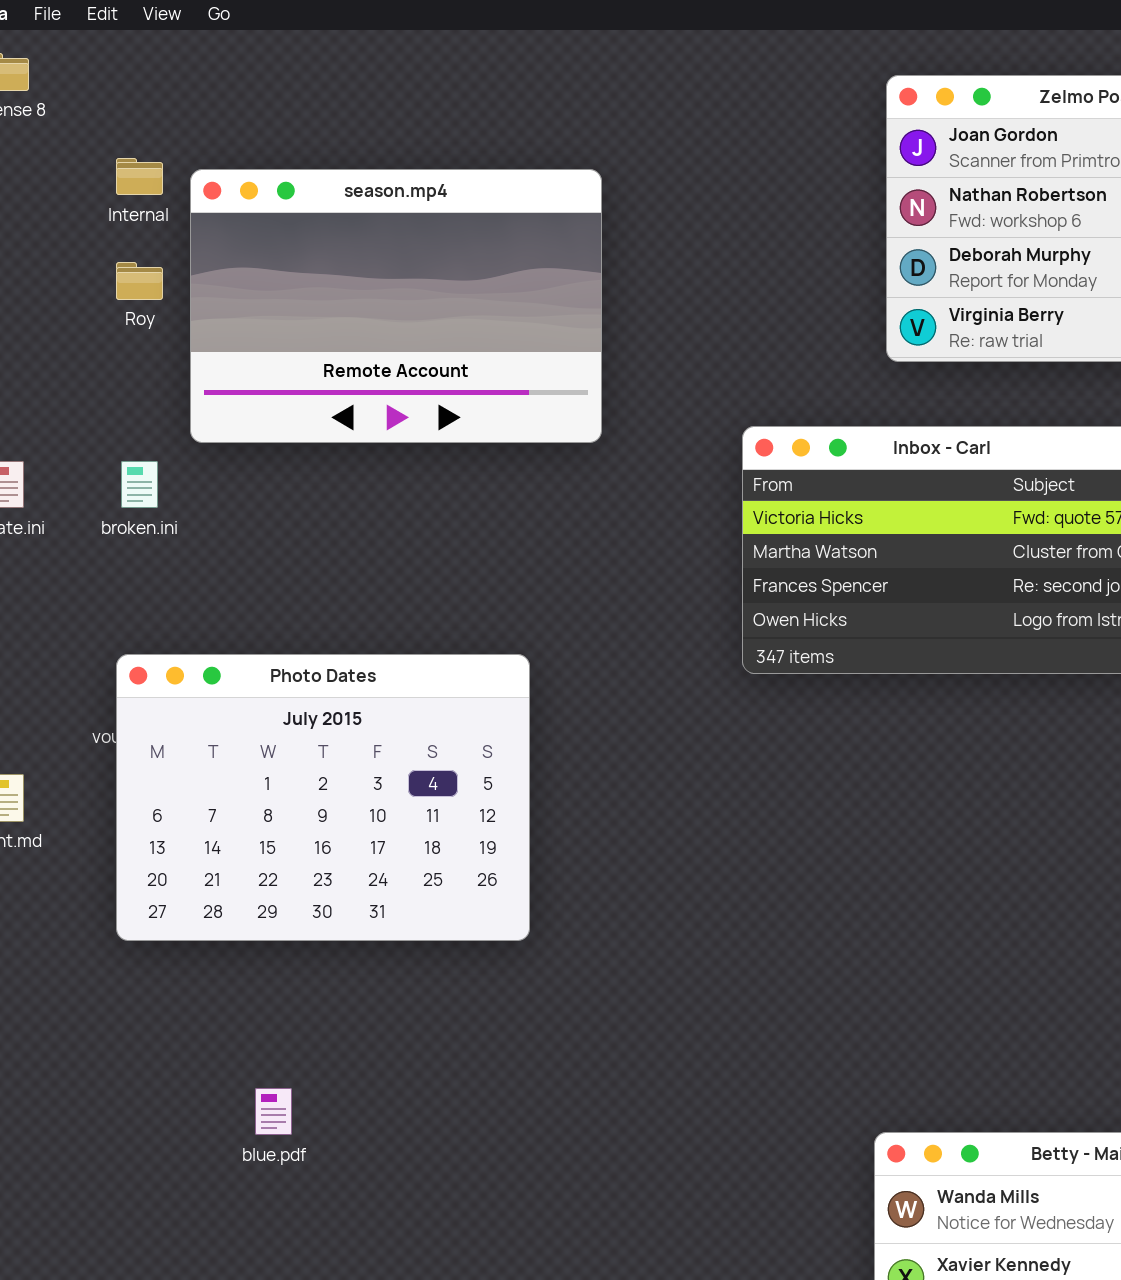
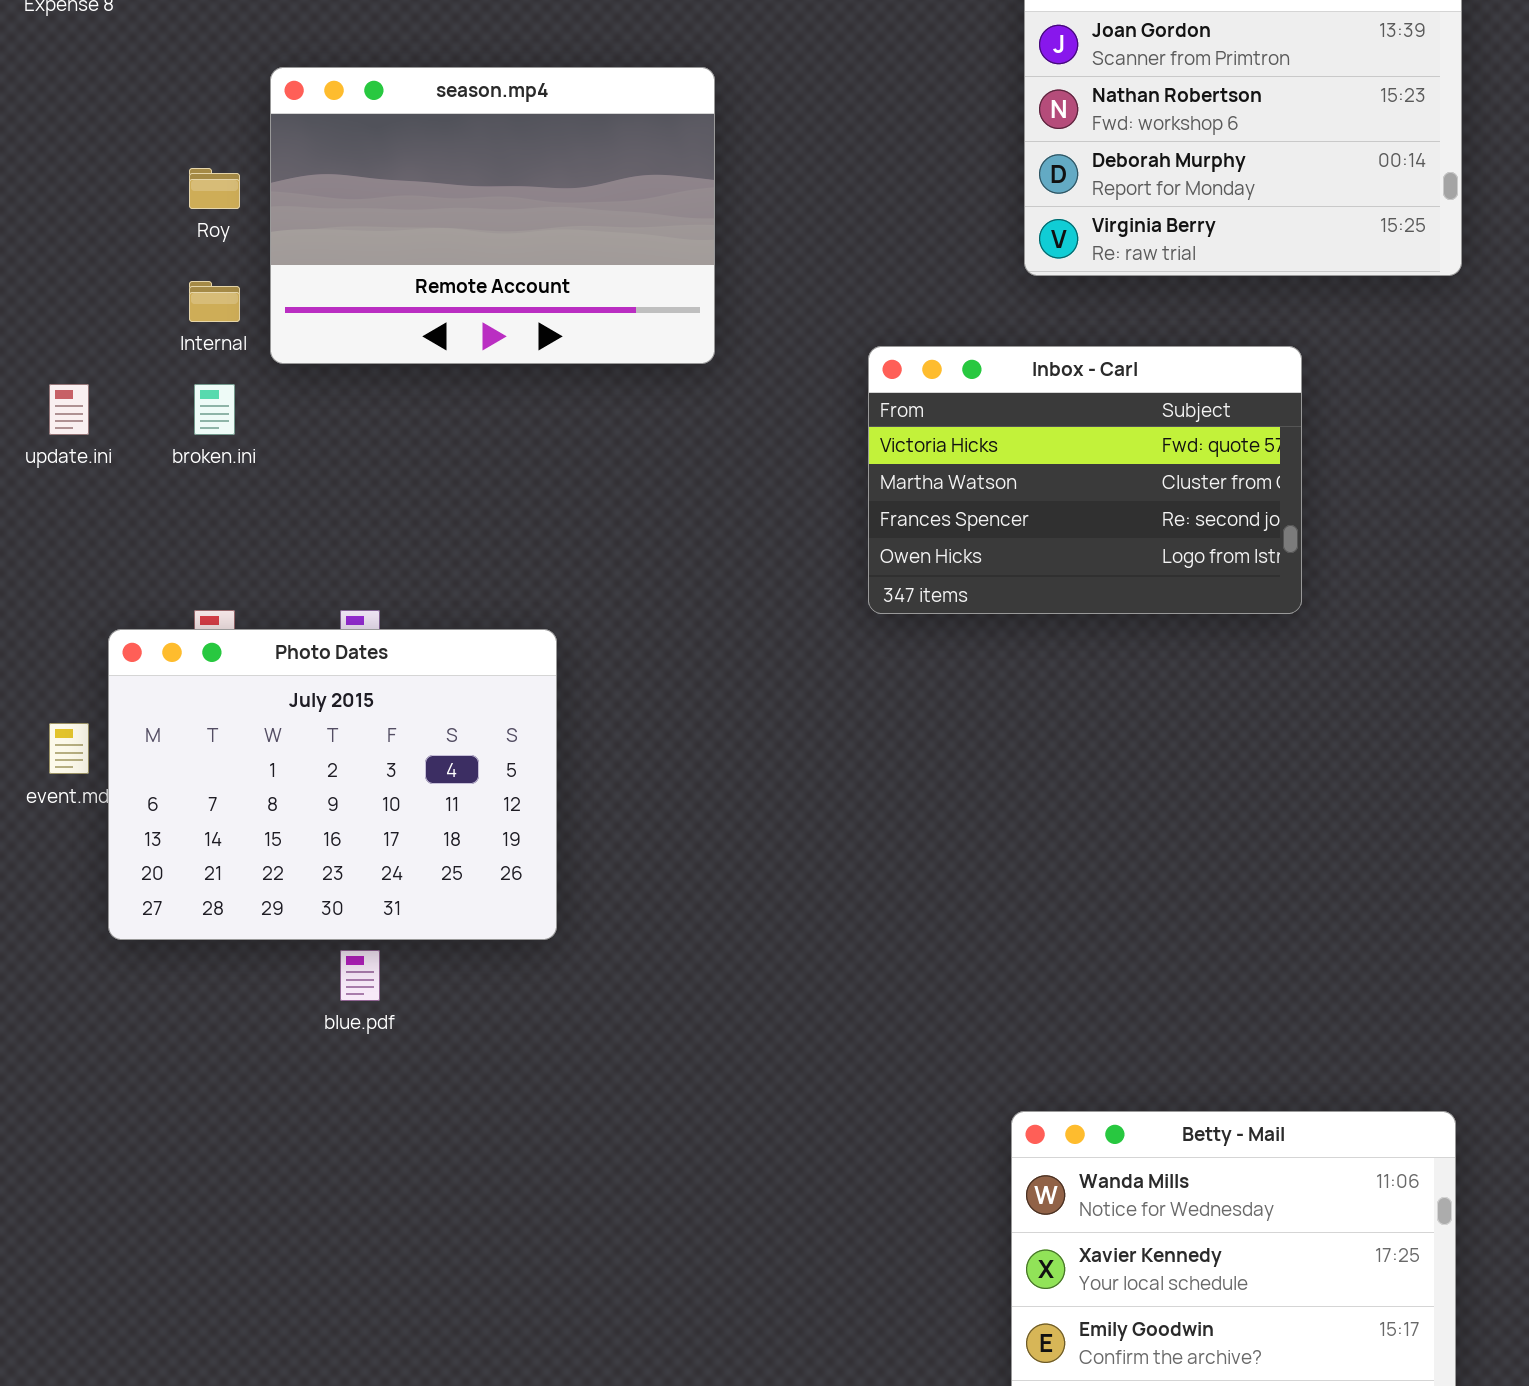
Internal: [116,158,163,195] -> [189,281,240,322], moved
Photo Dates: [116,654,530,941] -> [108,629,557,940], moved
blue.pdf: [255,1088,292,1135] -> [340,950,380,1001], moved

